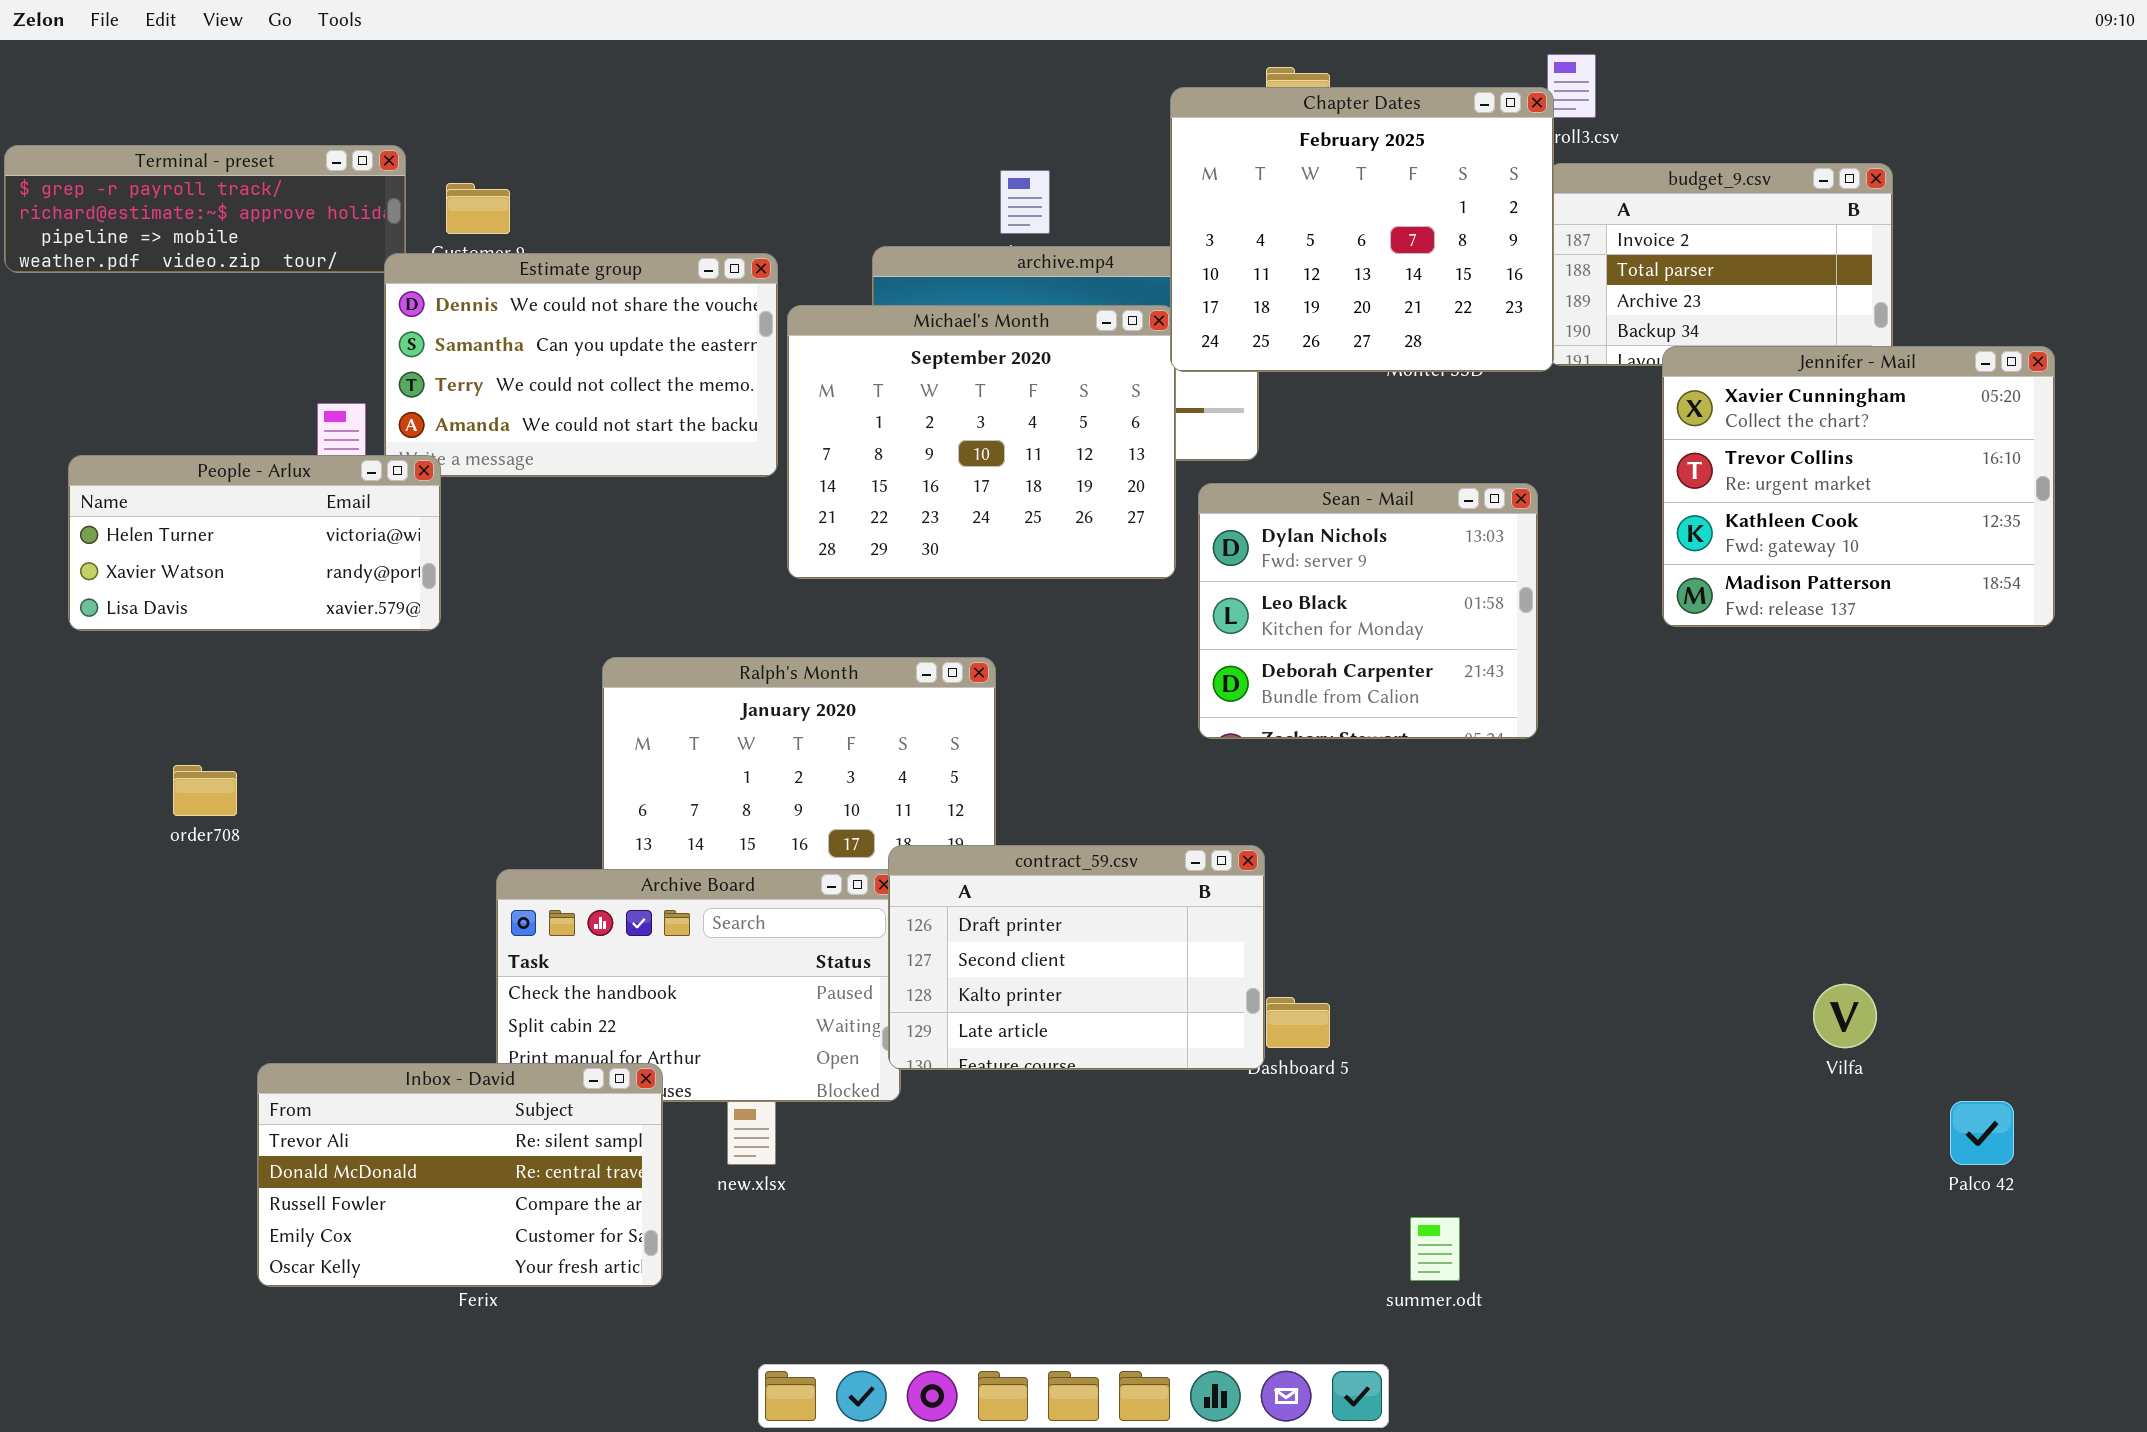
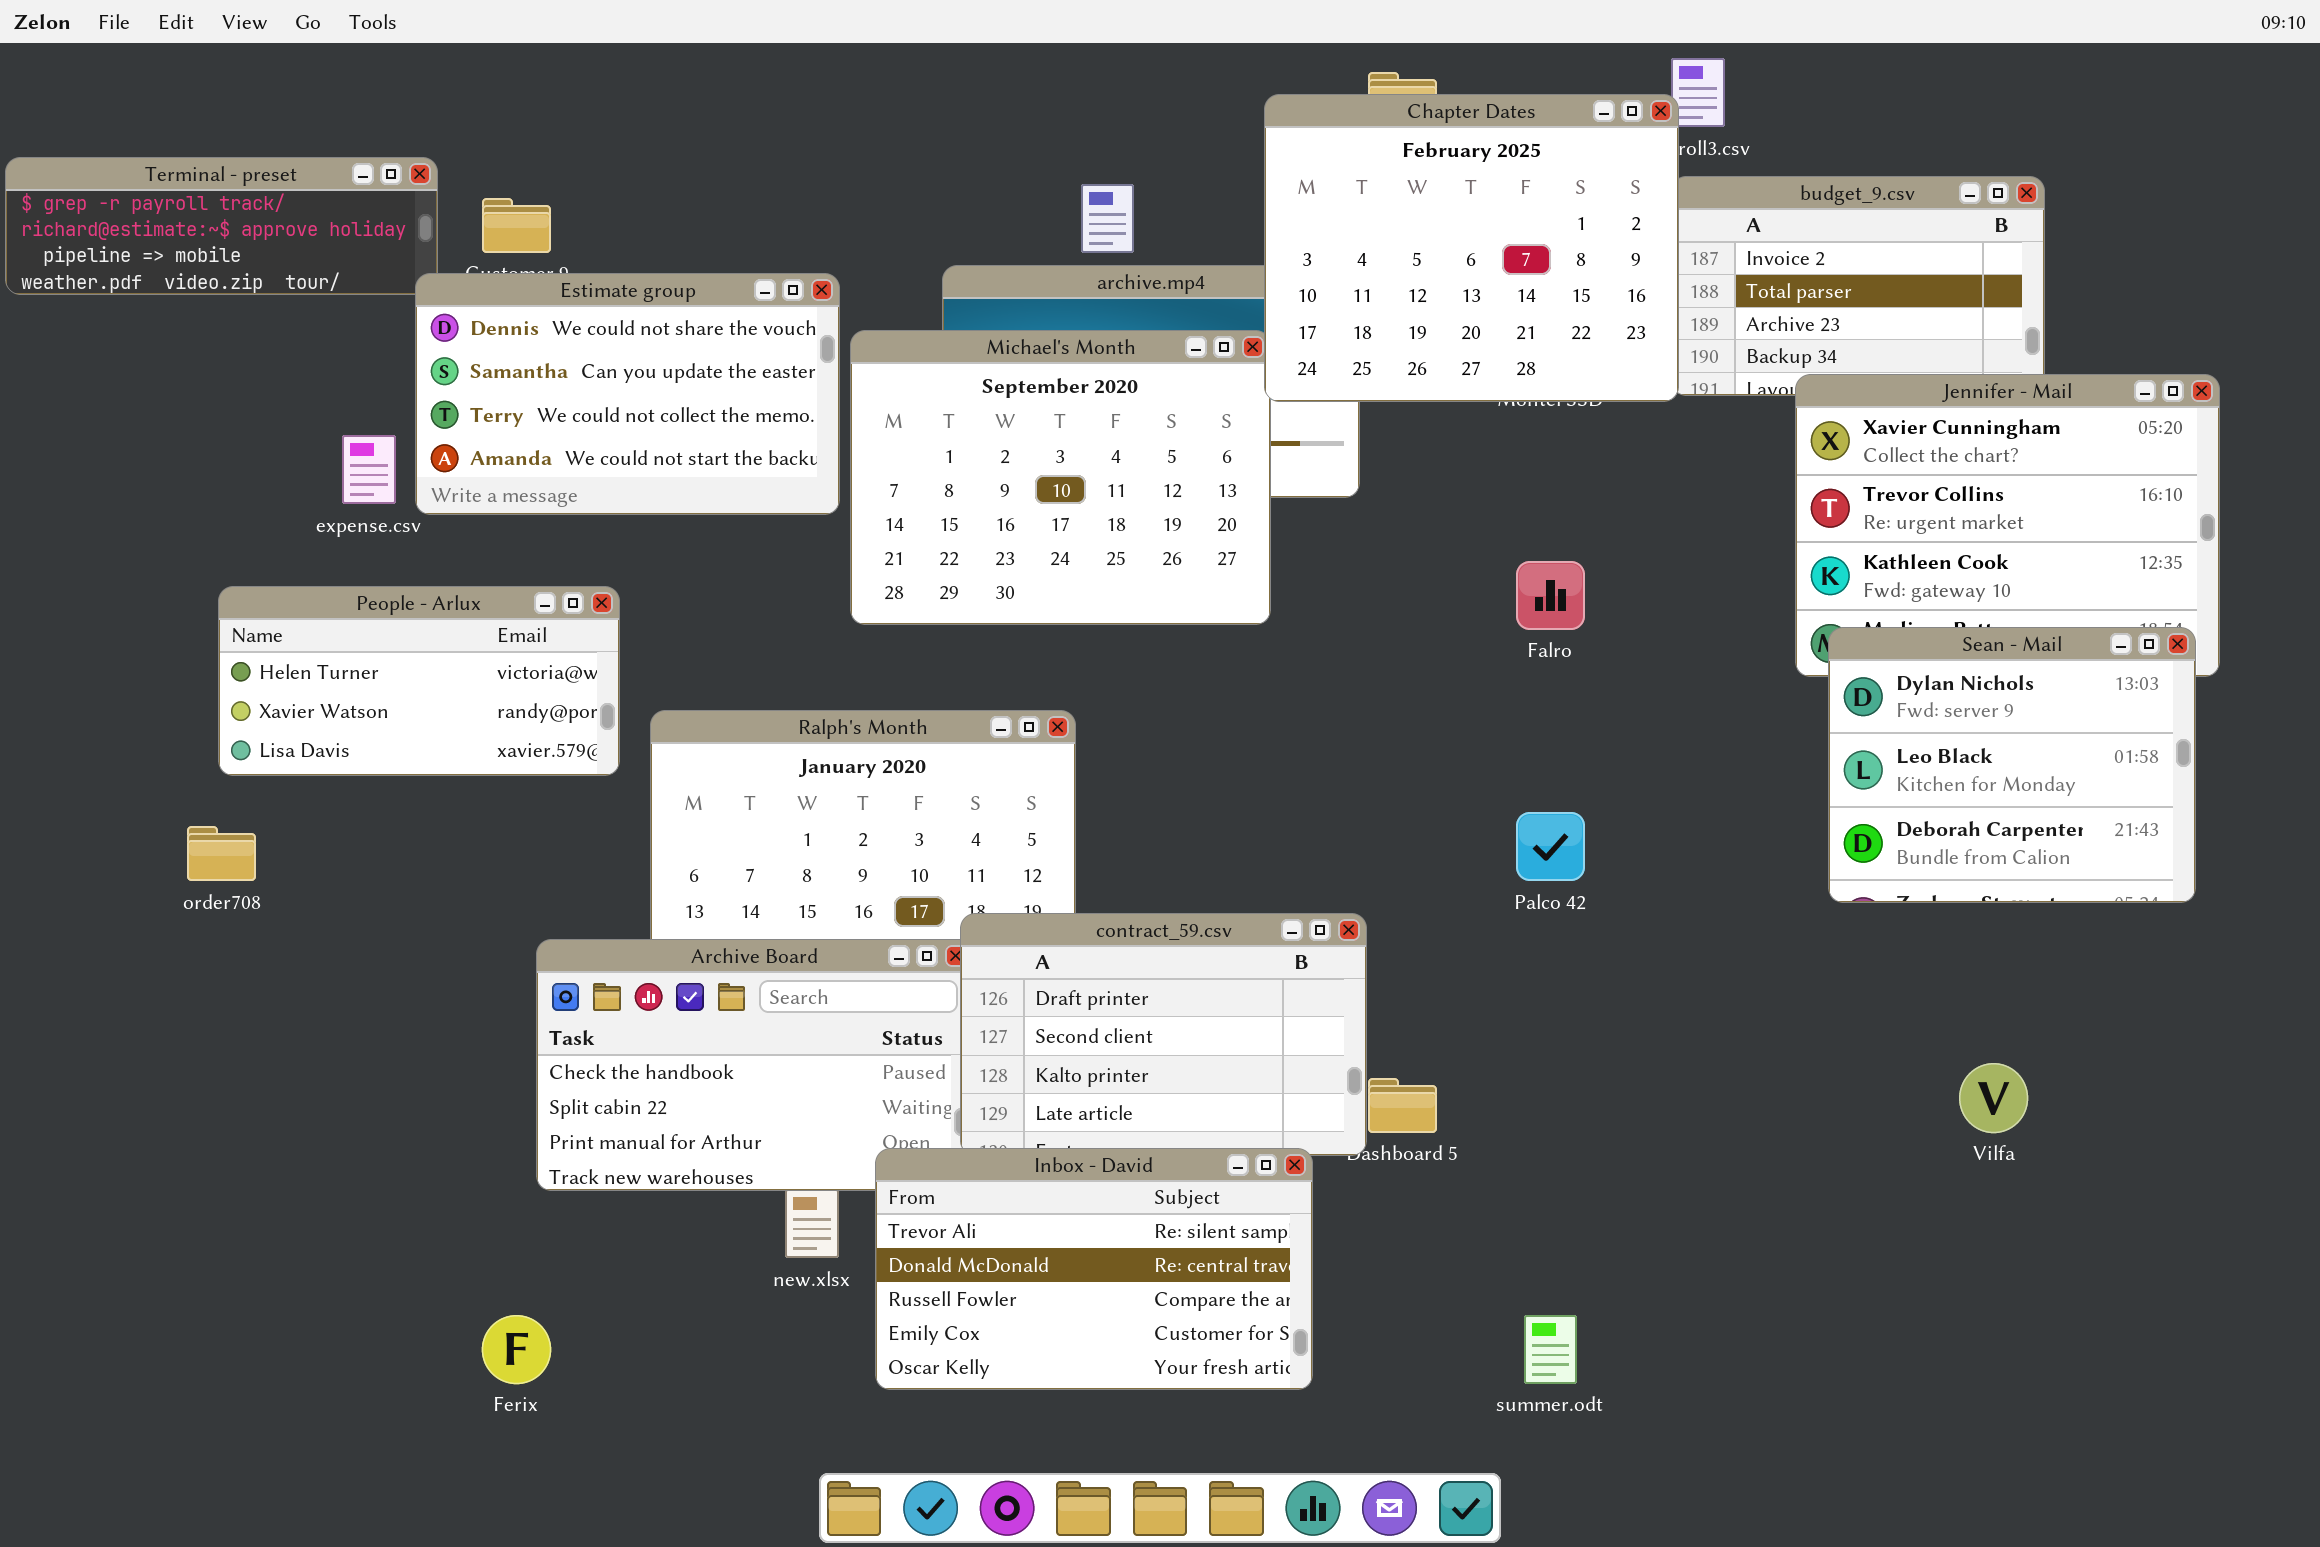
People - Arlux: [68,455,441,631] -> [218,586,620,776], moved
Sean - Mail: [1198,483,1538,739] -> [1828,627,2196,903], moved
Inbox - David: [257,1063,663,1287] -> [875,1148,1313,1390], moved
Palco 42: [1950,1101,2014,1165] -> [1516,812,1585,881], moved

